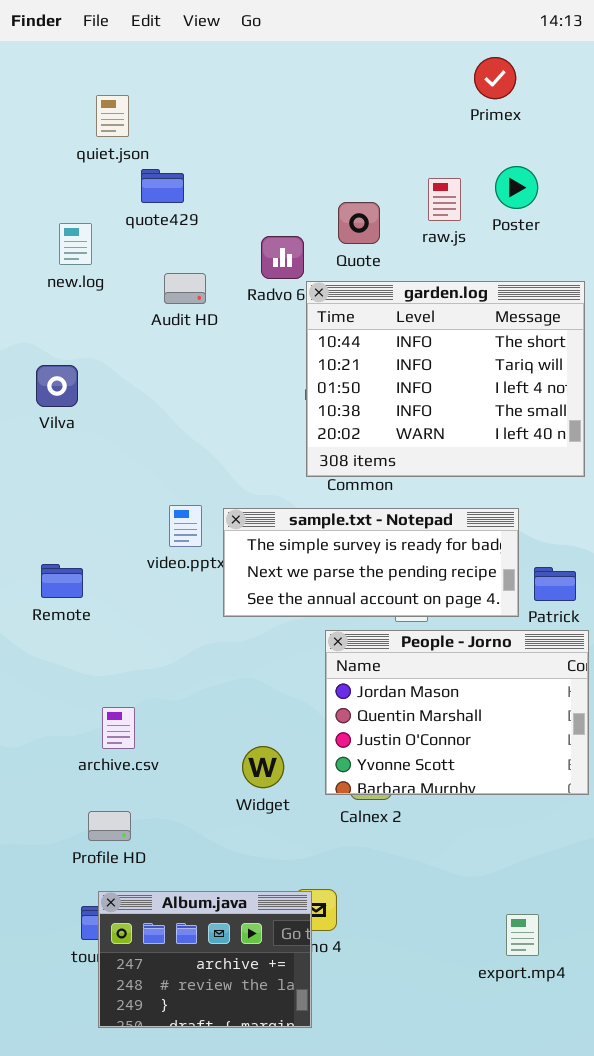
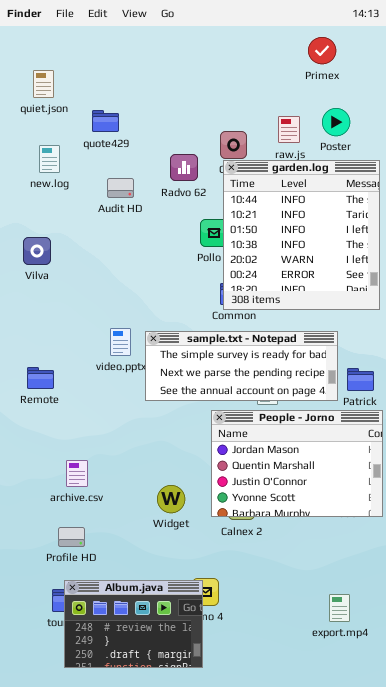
quiet.json: [96,95,129,137] -> [33,70,54,98], moved
garden.log: [306,281,585,477] -> [223,160,380,310], resized
Album.java: [98,891,312,1028] -> [64,580,203,668], scrolled down 1 row

